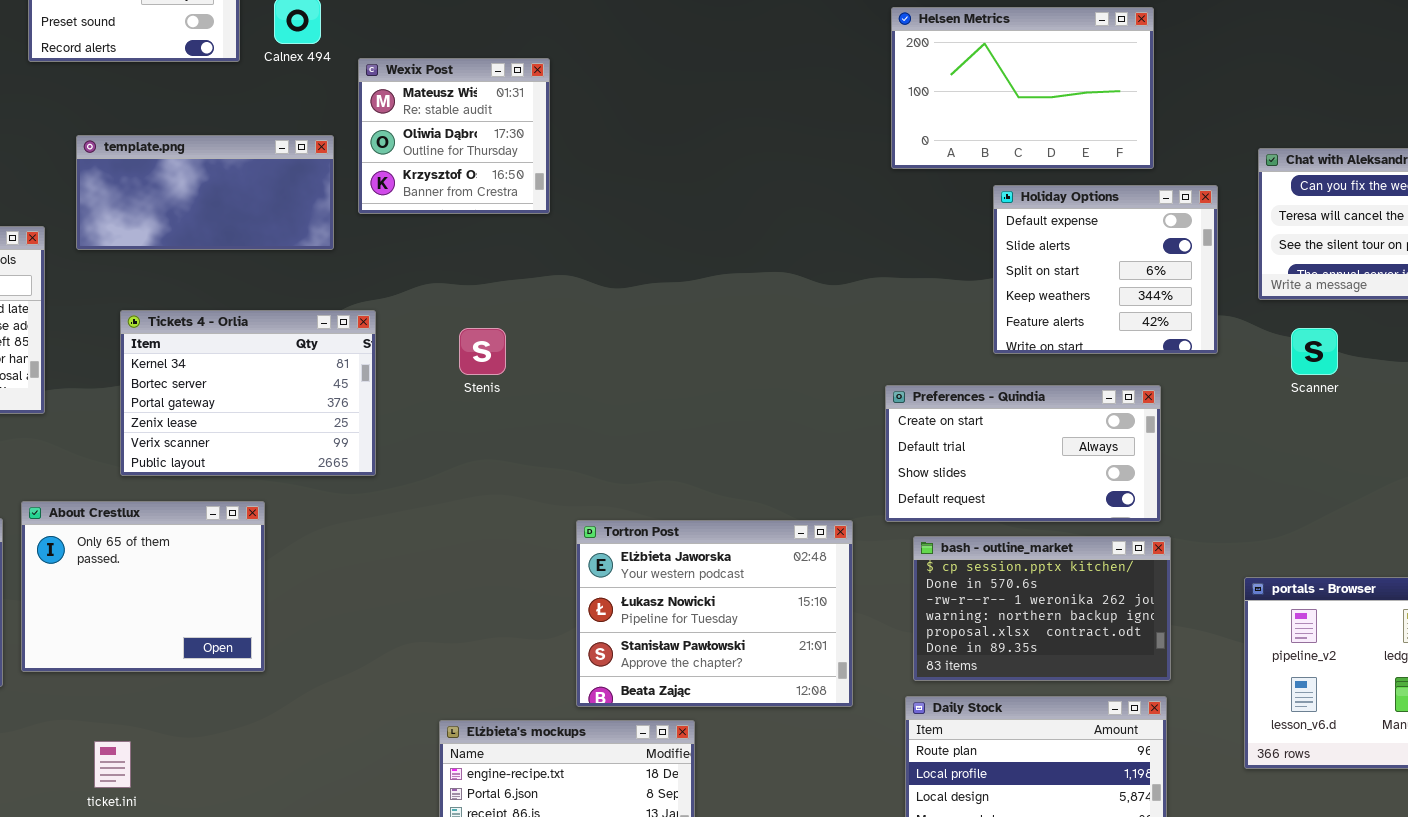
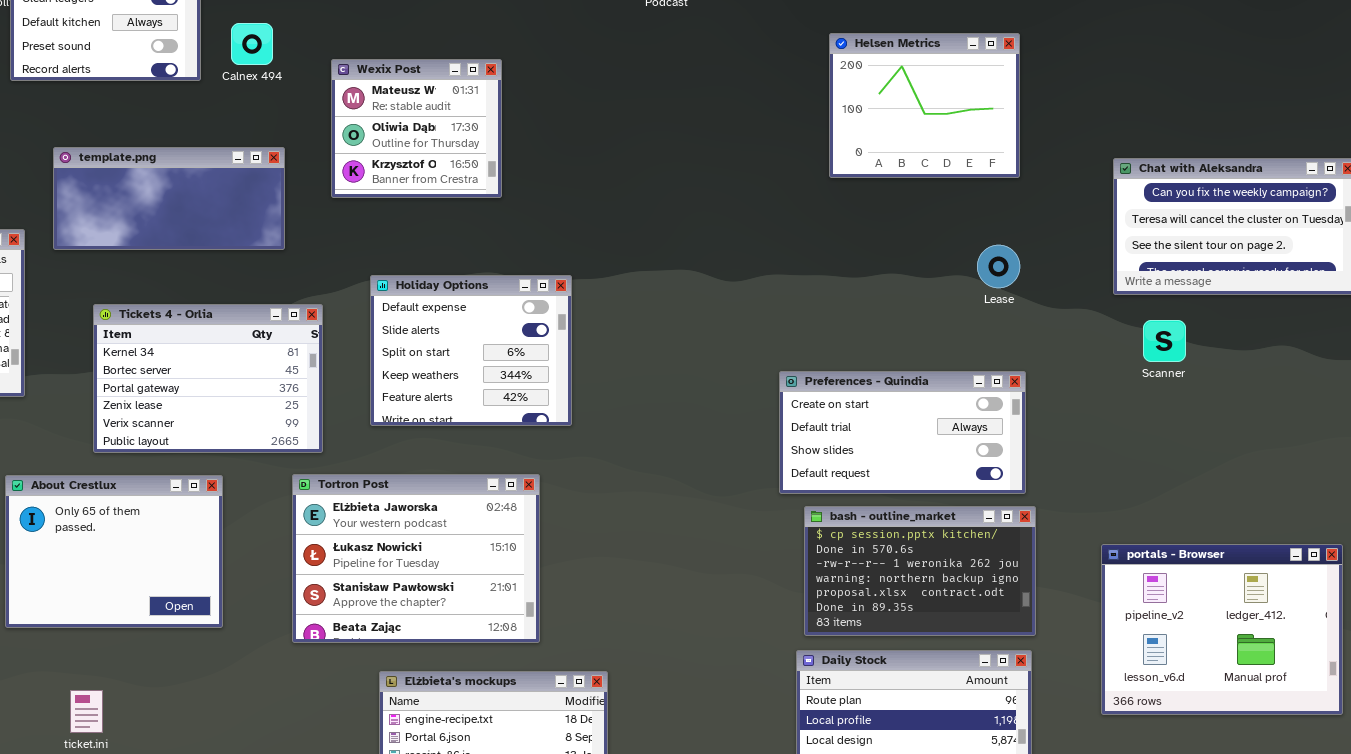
Helsen Metrics: [891,7,1154,169] -> [829,33,1020,178], resized
Wexix Post: [358,58,550,214] -> [331,59,502,198], moved
Holiday Options: [993,185,1218,354] -> [370,275,572,426], moved
Tortron Post: [576,520,853,707] -> [292,474,540,643], moved

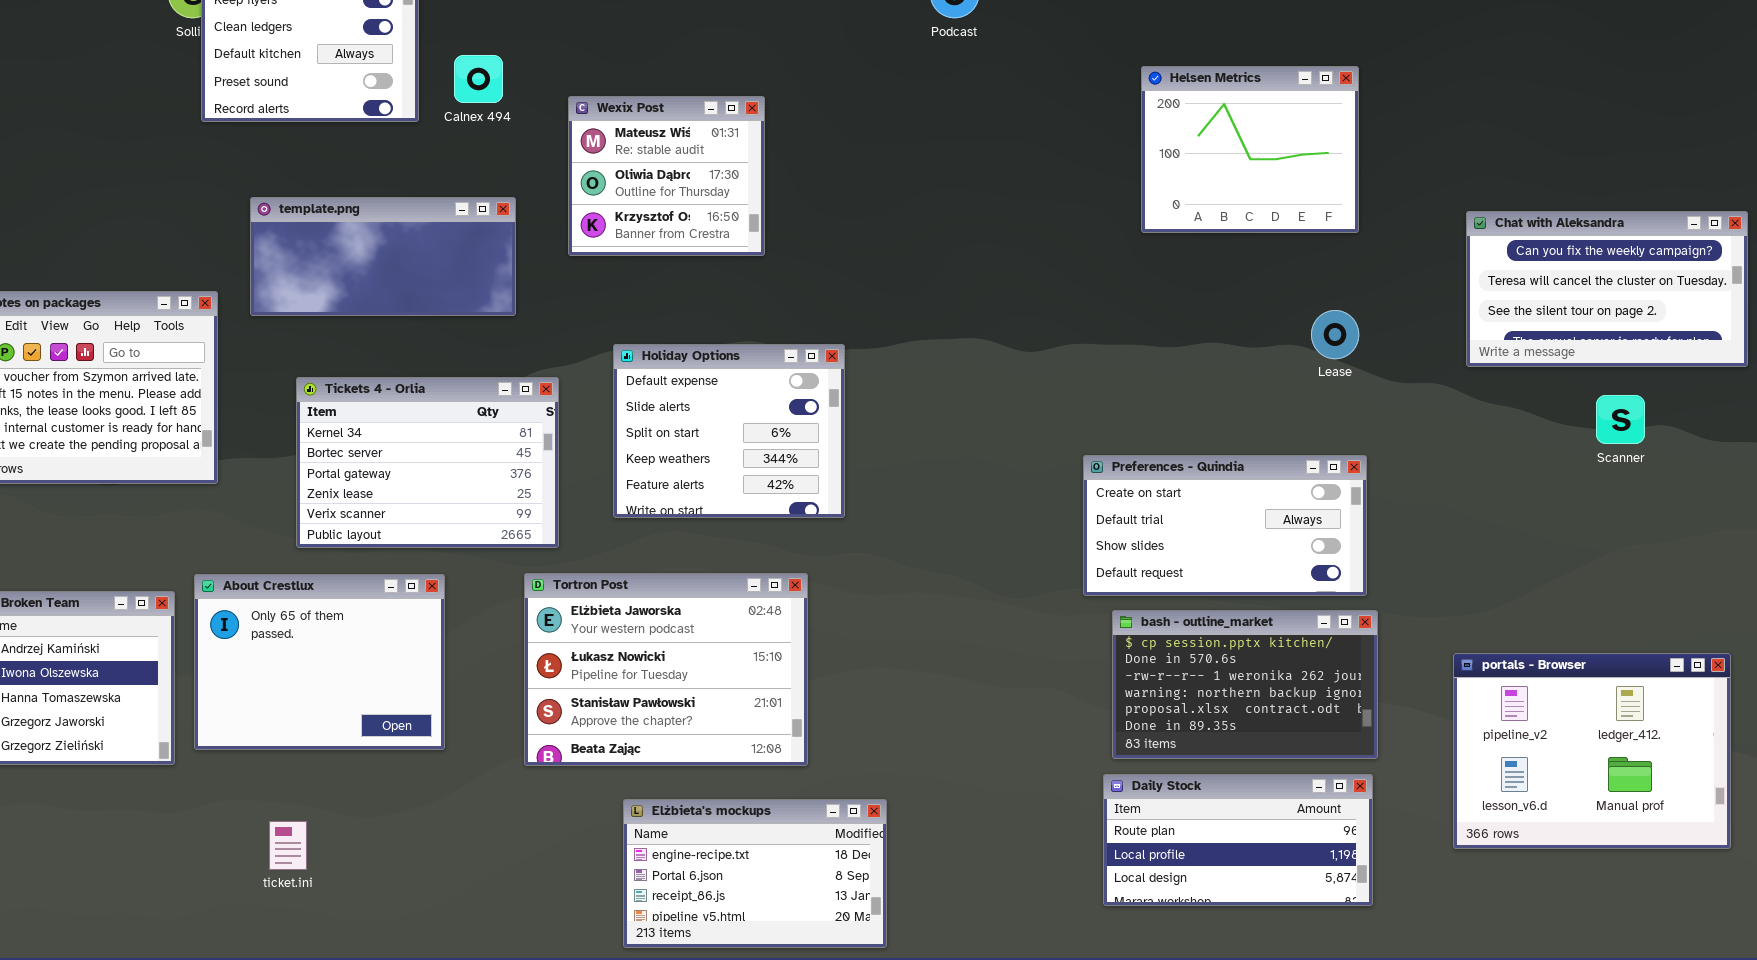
Scanner: [1143,320,1186,362] -> [1596,395,1645,444], moved

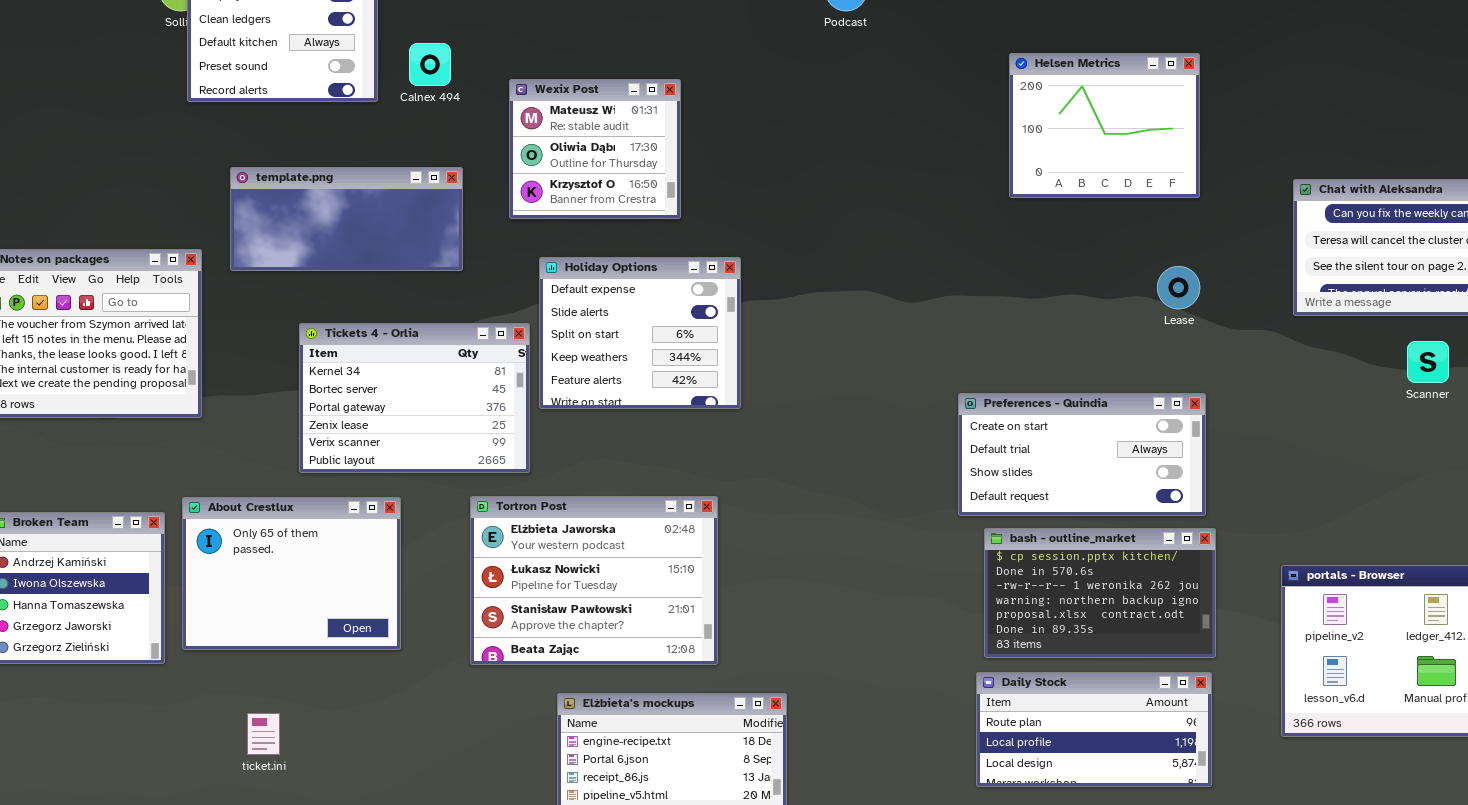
Holiday Options: [613,344,845,518] -> [539,257,741,409], moved
Tickets 4 - Orlia: [296,377,559,548] -> [299,323,530,473], moved

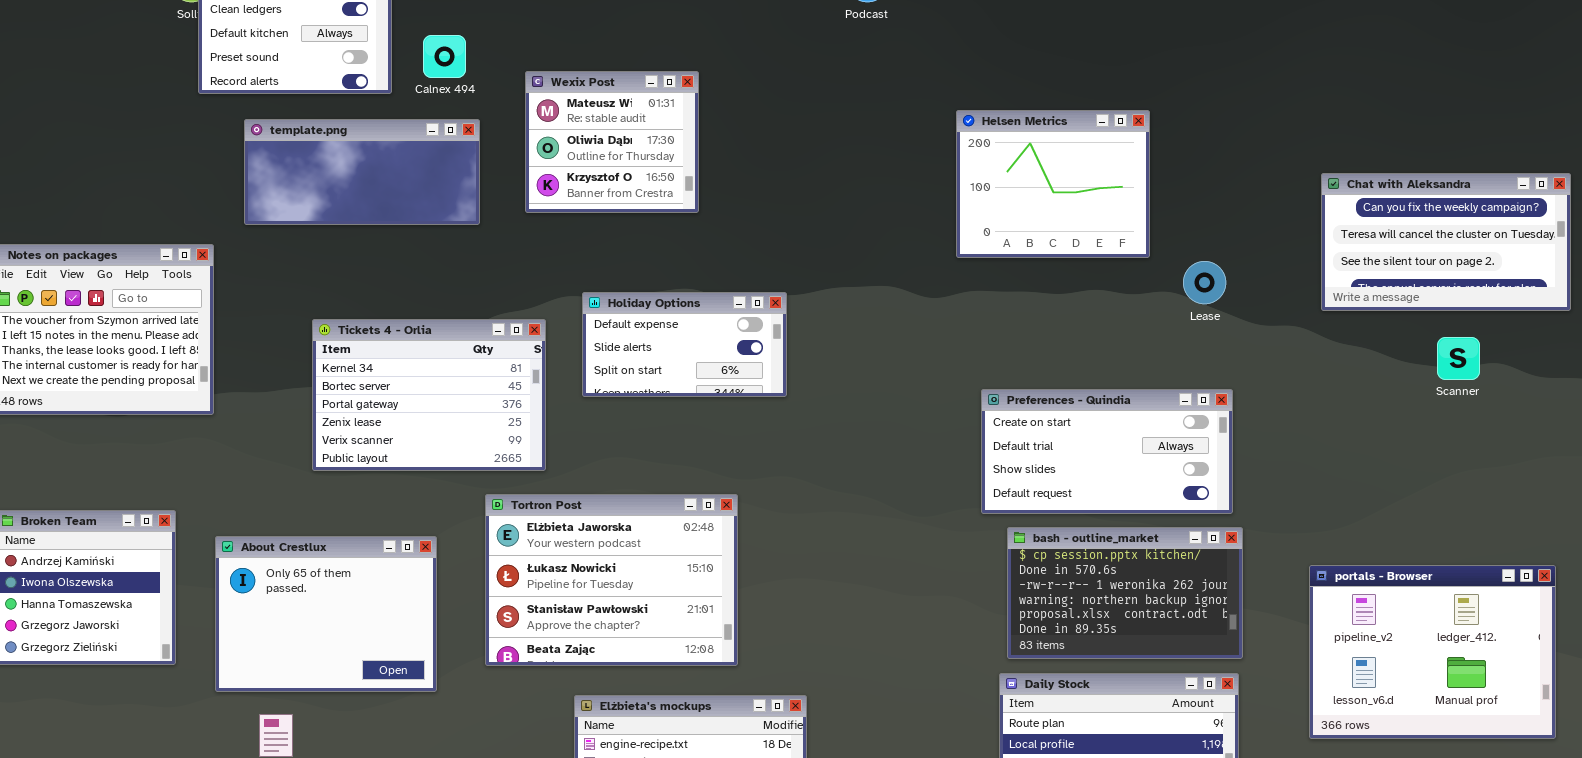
Helsen Metrics: [1009,53,1200,198] -> [956,110,1150,258], moved
template.png: [230,167,463,271] -> [244,119,480,225], moved
Holiday Options: [539,257,741,409] -> [582,292,787,397], moved, resized
About Crestlux: [182,497,401,650] -> [215,536,437,692], moved

